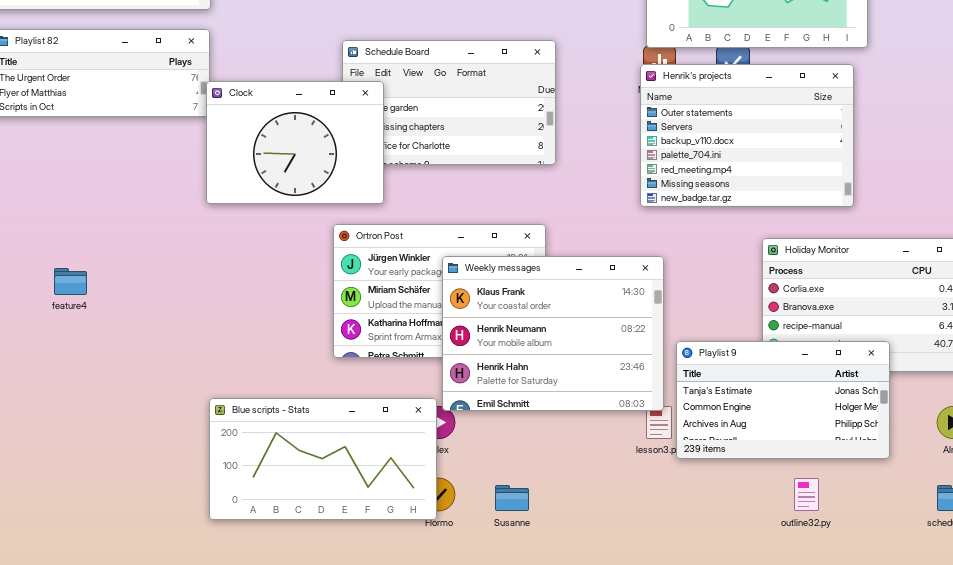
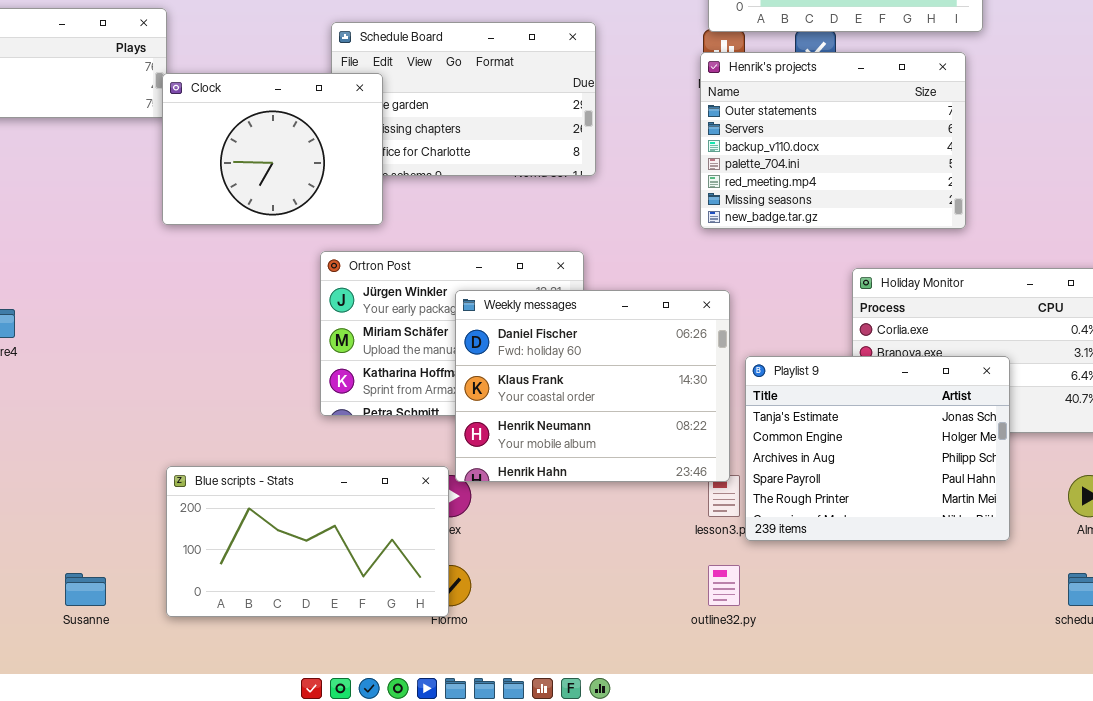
Weekly messages: [442,256,664,411] -> [455,290,730,482], scrolled up 1 row
Playlist 9: [676,341,890,459] -> [745,356,1010,541], resized
outline32.py: [794,478,819,511] -> [708,565,740,606], moved
Susanne: [495,485,529,511] -> [65,573,106,606], moved

